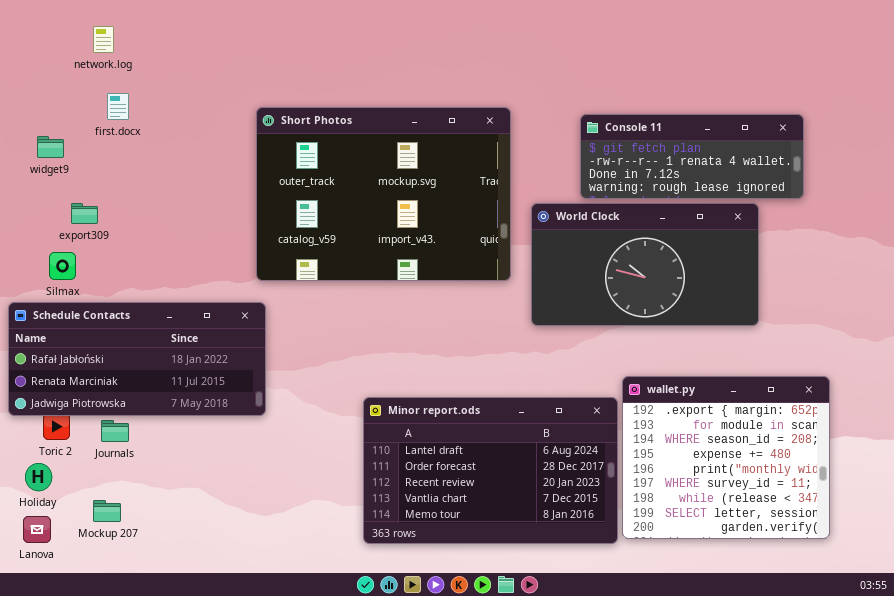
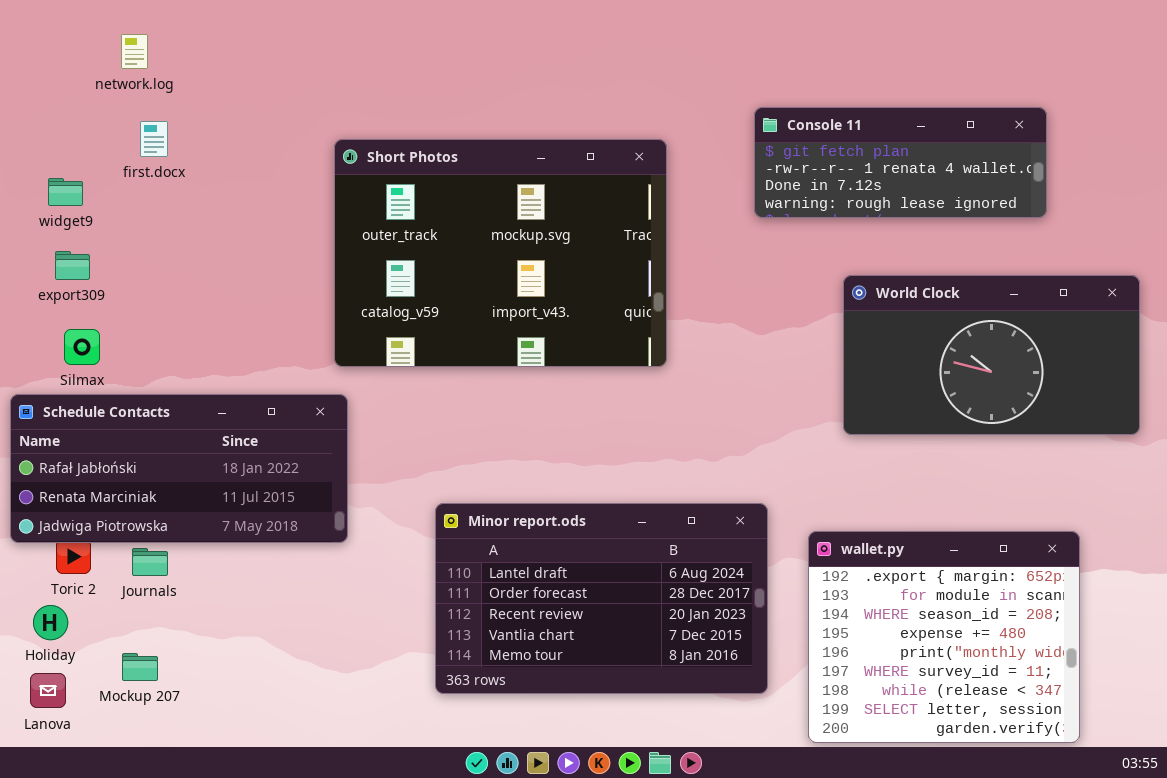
Console 11: [580,114,804,199] -> [754,107,1047,218], moved
export309: [71,203,98,224] -> [55,251,90,280], moved
World Clock: [531,203,759,326] -> [843,275,1140,435], moved
wallet.py: [622,376,830,539] -> [808,531,1080,743], moved
Minor report.ods: [363,397,618,544] -> [435,503,768,694], moved

